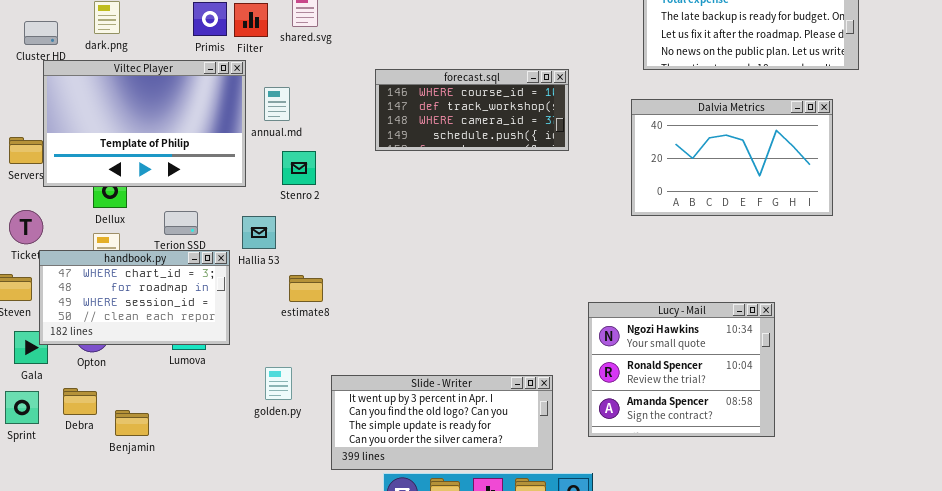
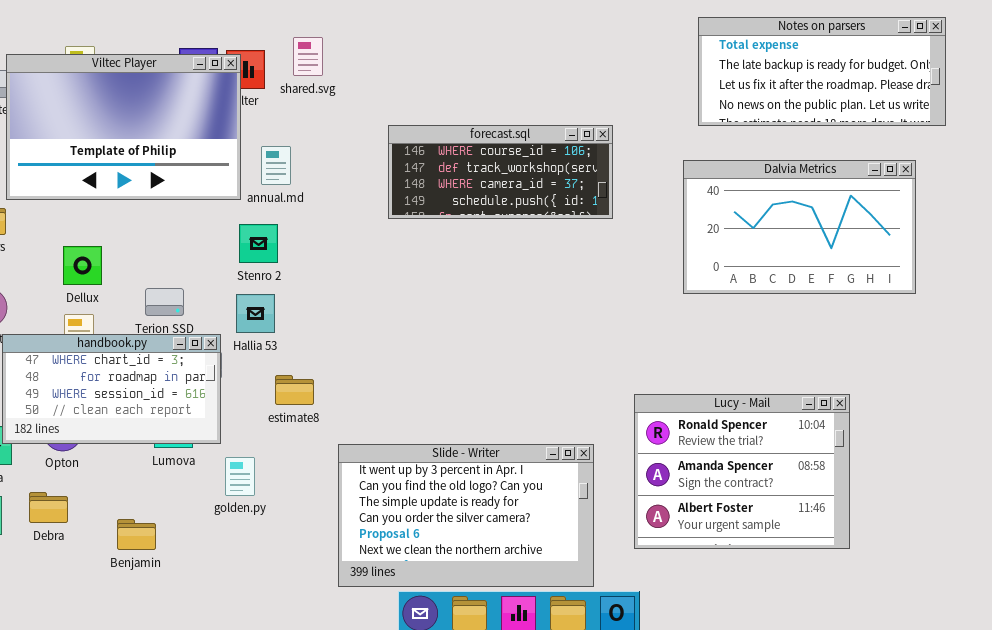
Viltec Player: [43,60,246,187] -> [6,54,241,200], moved
Stenro 2: [282,151,316,185] -> [239,224,278,263], moved
estimate8: [289,275,323,302] -> [275,375,314,405], moved
Lucy - Mail: [588,302,775,437] -> [634,394,850,549], scrolled down 1 row
golden.py: [265,367,292,400] -> [225,457,255,496], moved
Slide - Writer: [331,375,553,470] -> [338,444,594,587], resized
Benjamin: [115,410,149,436] -> [117,519,156,550], moved

